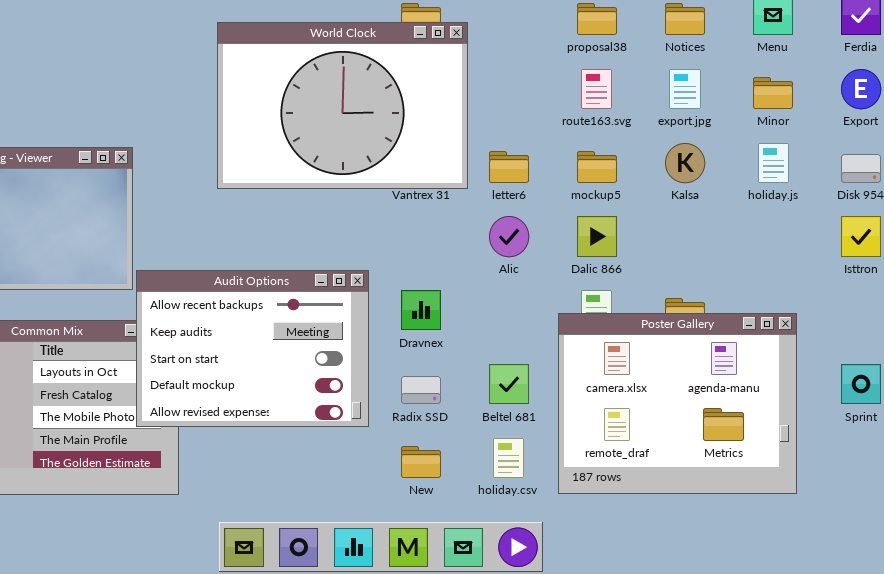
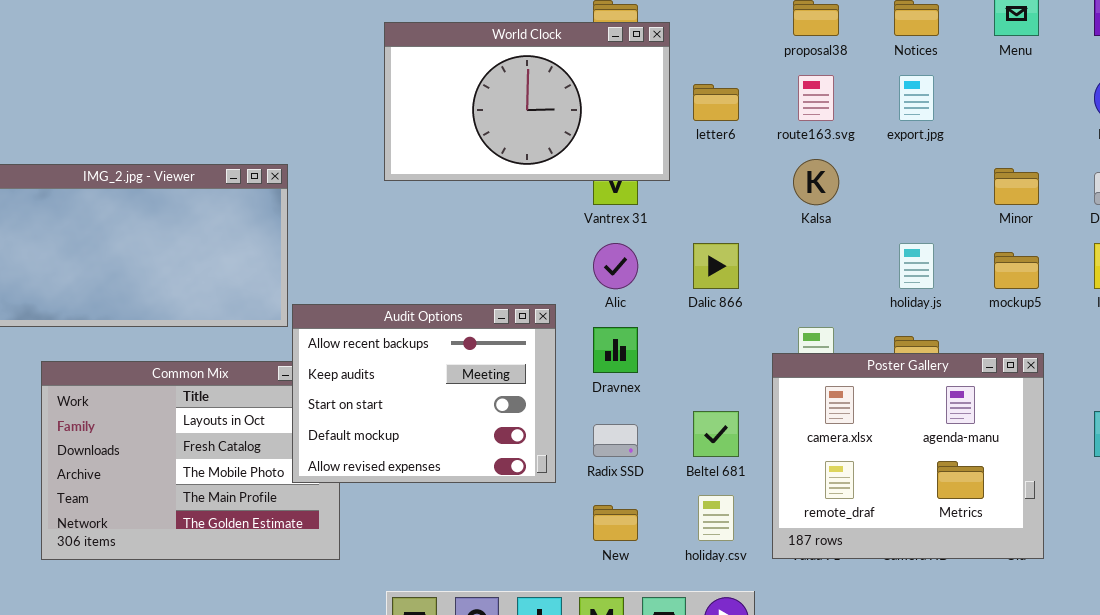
World Clock: [217,22,468,189] -> [384,22,670,181], resized
Minor: [753,77,793,109] -> [994,168,1039,205], moved
Kalsa: [665,143,705,183] -> [793,159,839,205], moved
holiday.js: [758,143,789,183] -> [899,243,934,289], moved
letter6: [489,151,529,183] -> [693,84,739,121], moved
mockup5: [577,151,617,183] -> [994,252,1039,289], moved
Alic: [489,216,529,257] -> [593,243,638,289], moved
Dalic 866: [577,216,617,257] -> [693,243,739,289], moved

